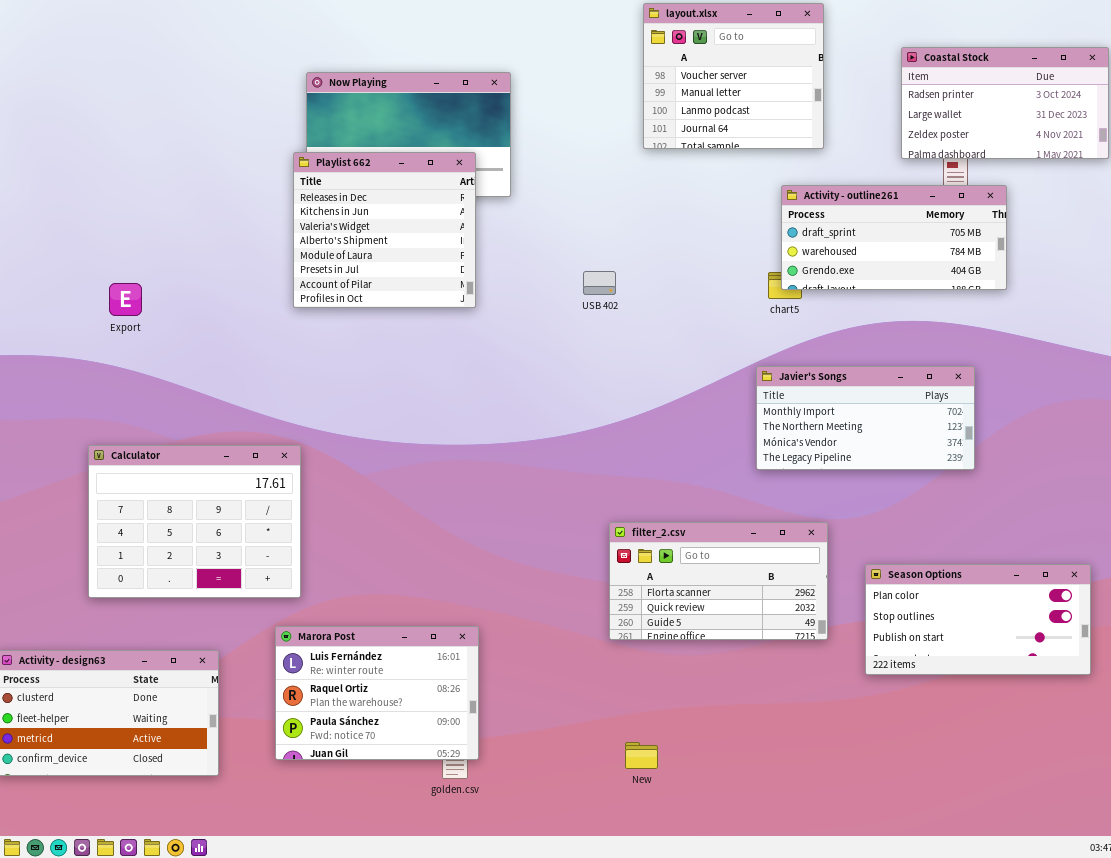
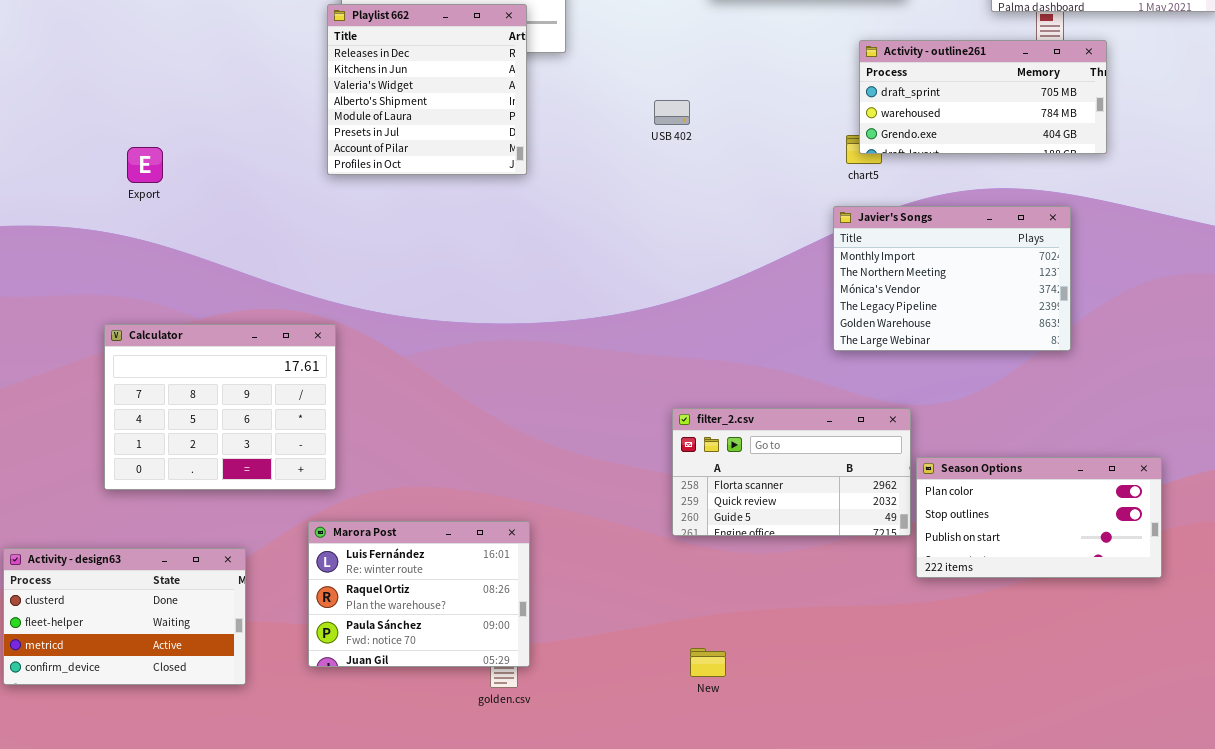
USB 402: [583,271,616,295] -> [654,100,690,125], moved
Javier's Songs: [756,366,975,470] -> [833,206,1071,351], resized
Season Options: [865,564,1091,675] -> [916,457,1162,578], moved

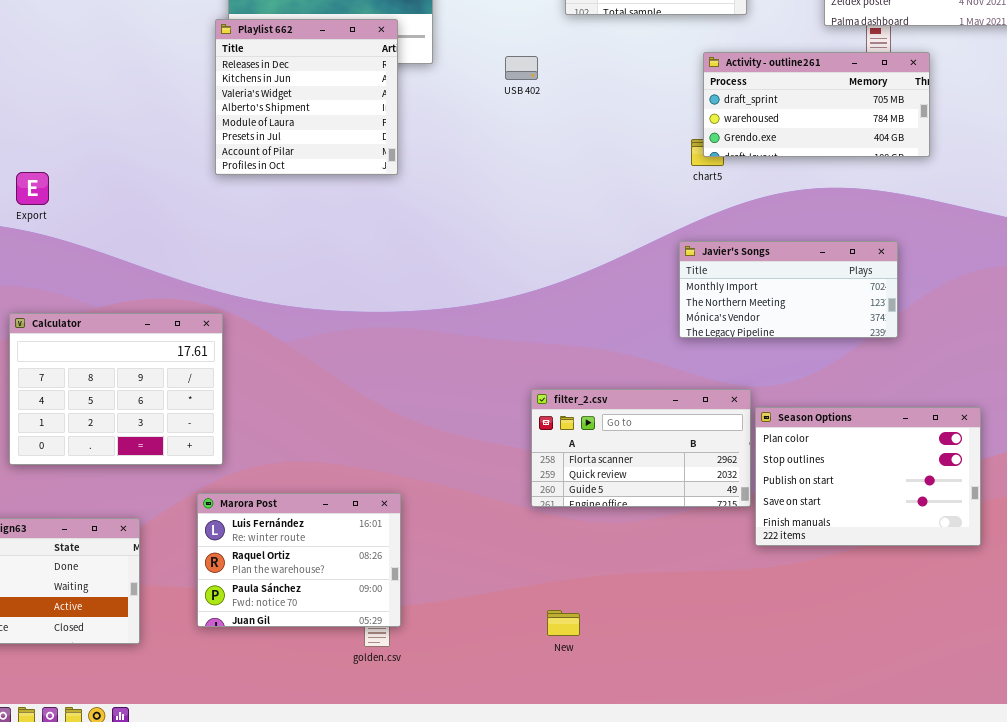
USB 402: [654,100,690,125] -> [505,56,538,80], moved
Export: [127,147,163,183] -> [16,172,49,205], moved
Javier's Songs: [833,206,1071,351] -> [679,241,898,338], resized
Season Options: [916,457,1162,578] -> [755,407,981,546], resized

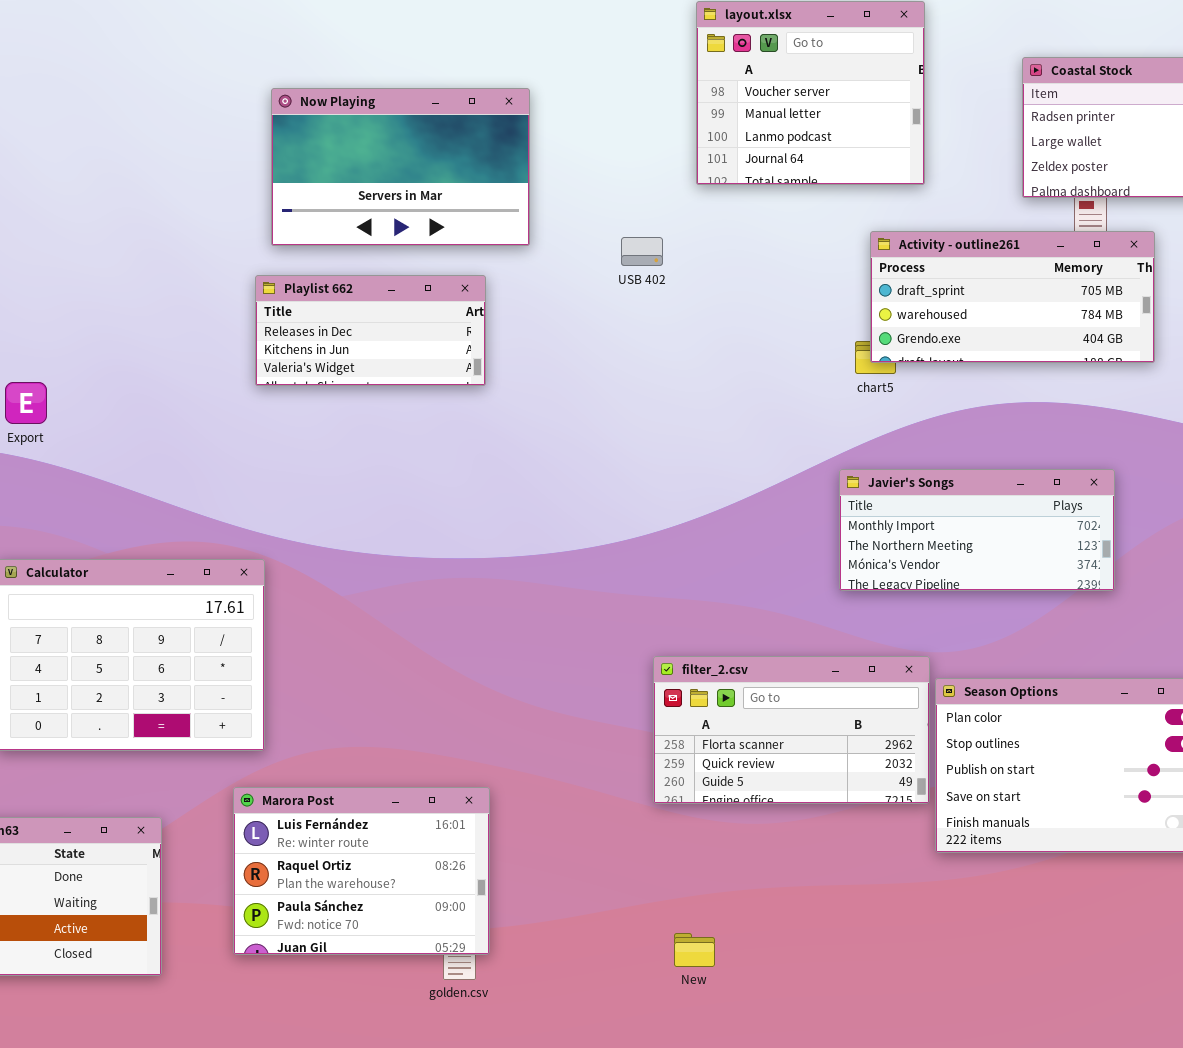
Playlist 662: [215,19,398,175] -> [255,275,486,386], resized

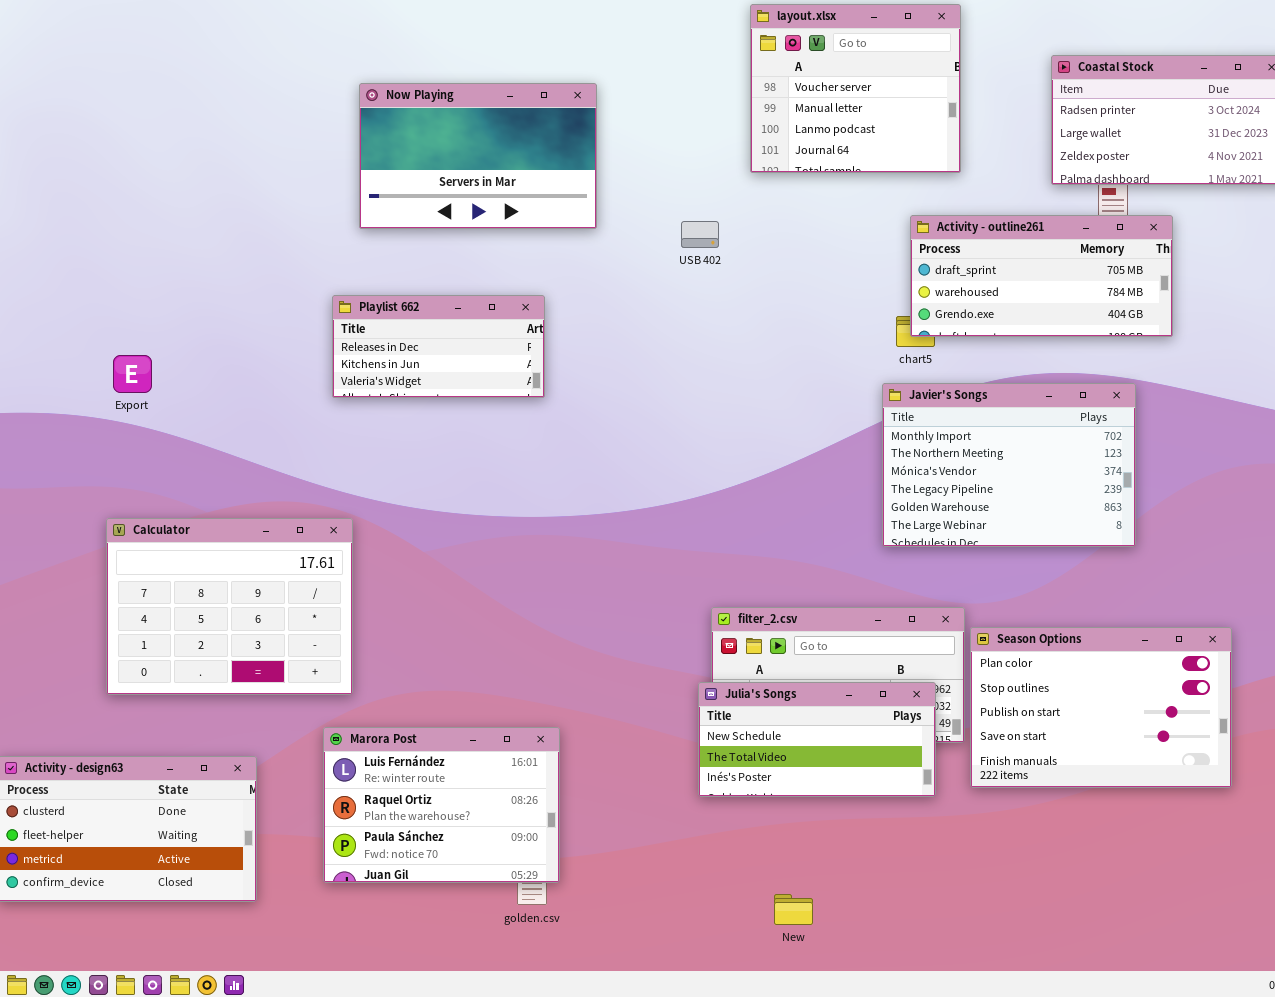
Playlist 662: [255,275,486,386] -> [332,295,545,398], moved
Javier's Songs: [839,469,1115,591] -> [882,383,1136,547], resized
Julia's Songs: none -> [698,682,936,797], opened
New: [674,933,715,967] -> [774,894,813,925], moved

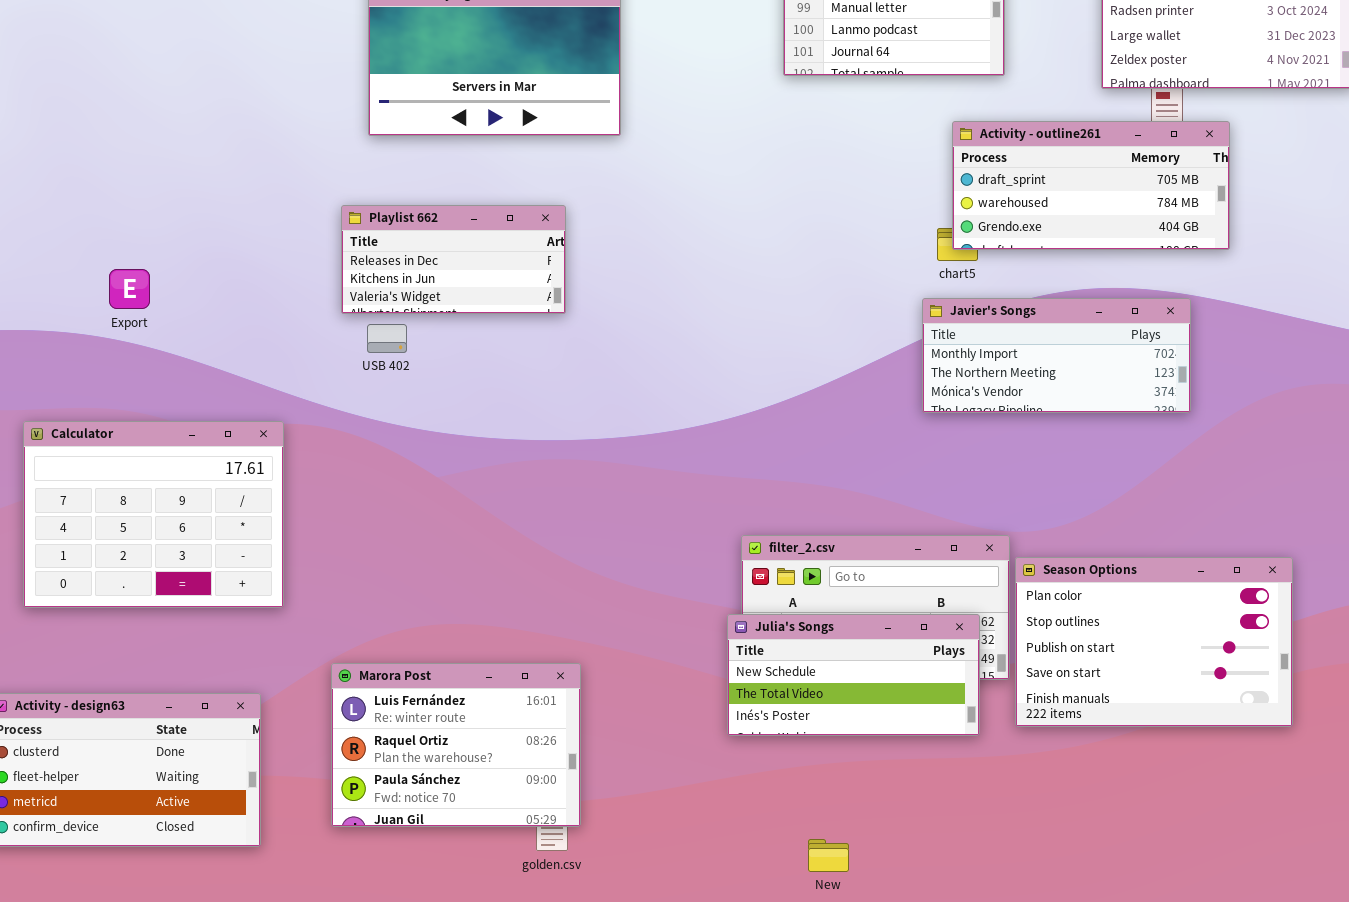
USB 402: [681,221,719,248] -> [367,324,407,353], moved
Javier's Songs: [882,383,1136,547] -> [922,298,1191,413], resized
Calculator: [106,518,353,695] -> [23,421,284,608], moved

